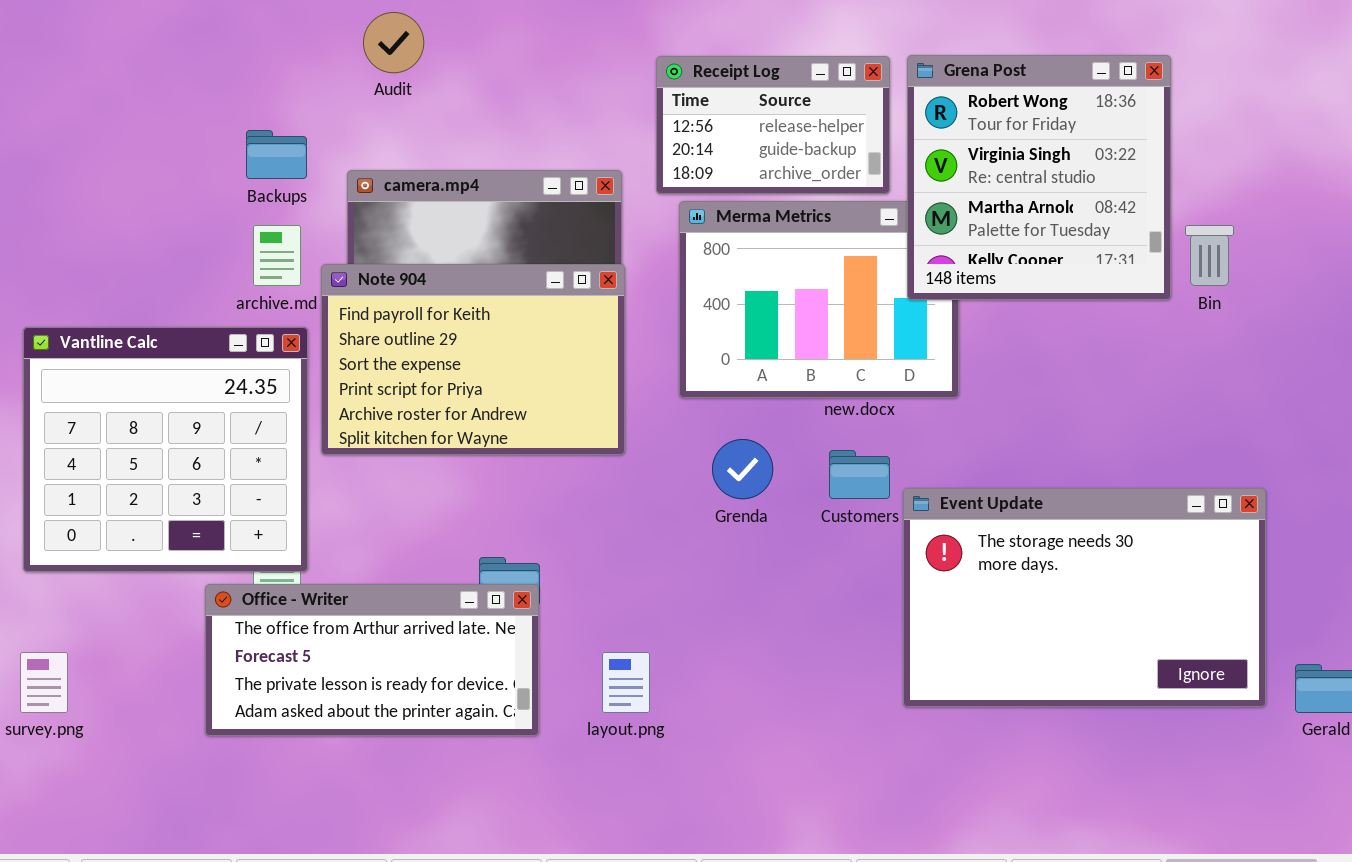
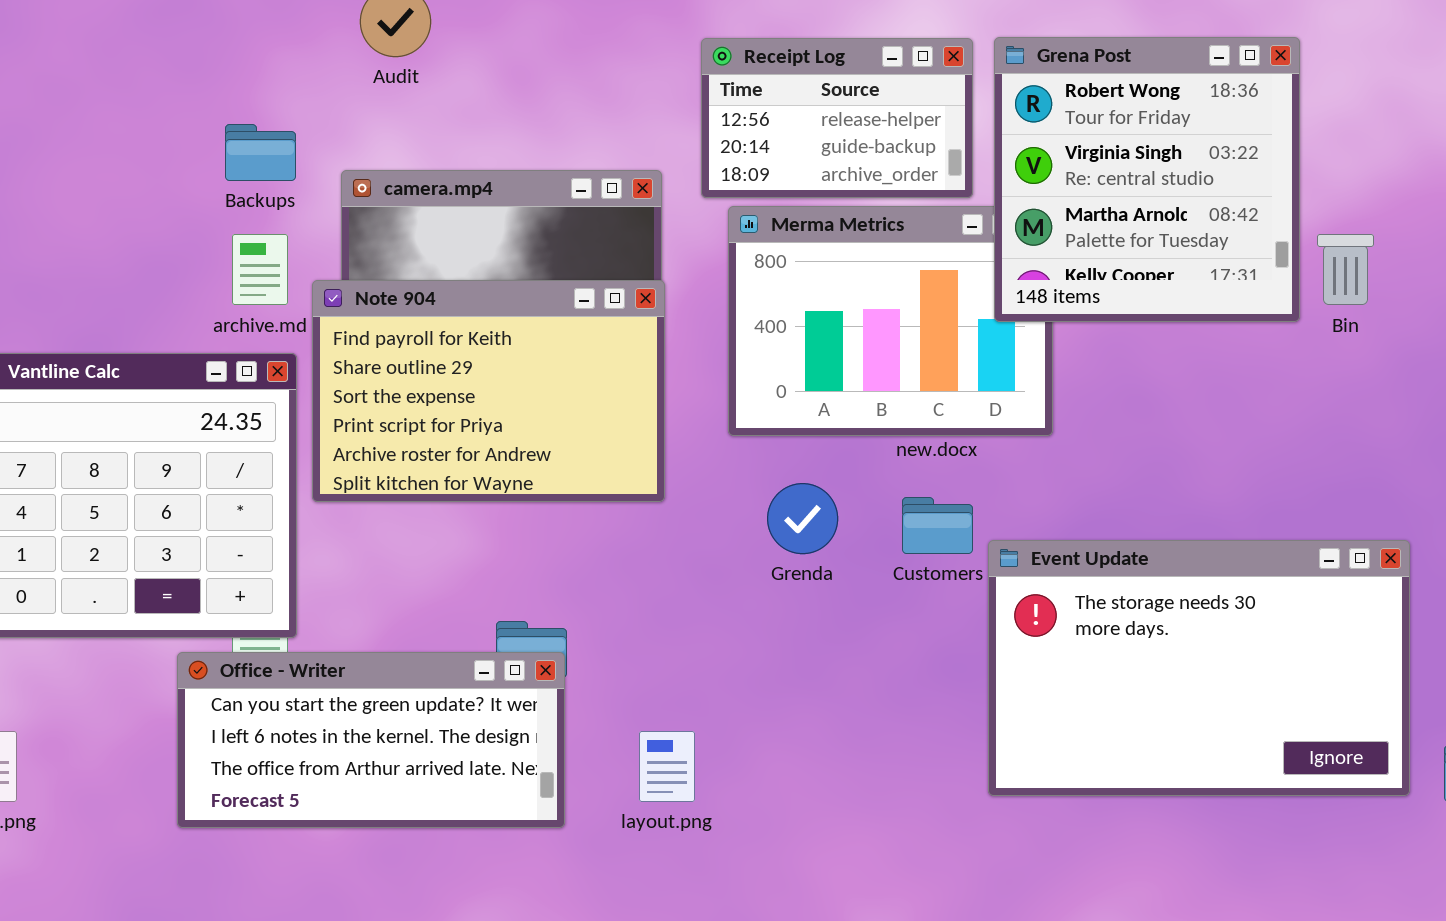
Office - Writer: [205,584,539,736] -> [177,652,565,828], scrolled up 2 rows

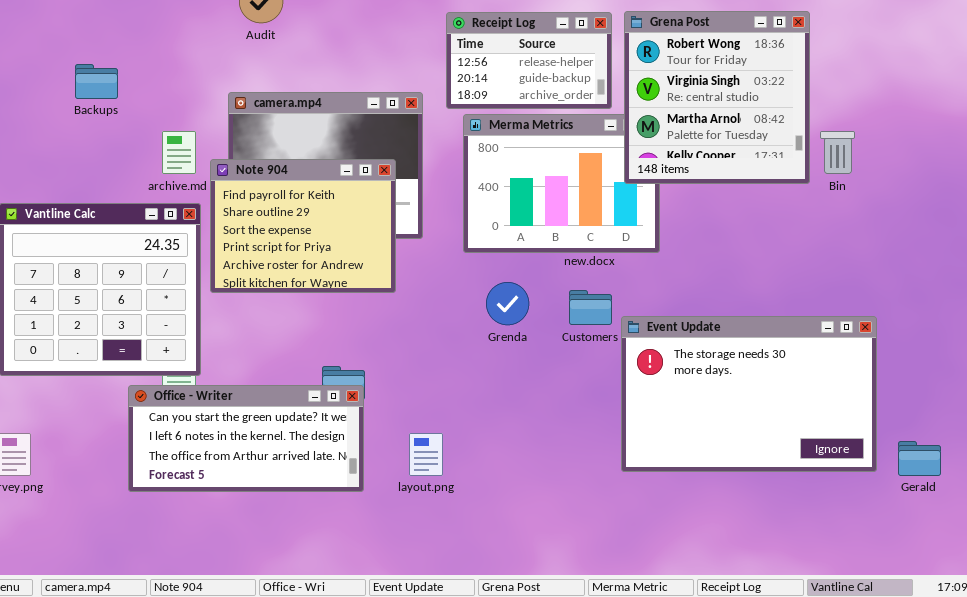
Backups: [225,124,296,181] -> [75,64,118,99], moved
Note 904: [312,280,665,502] -> [210,159,396,293], resized

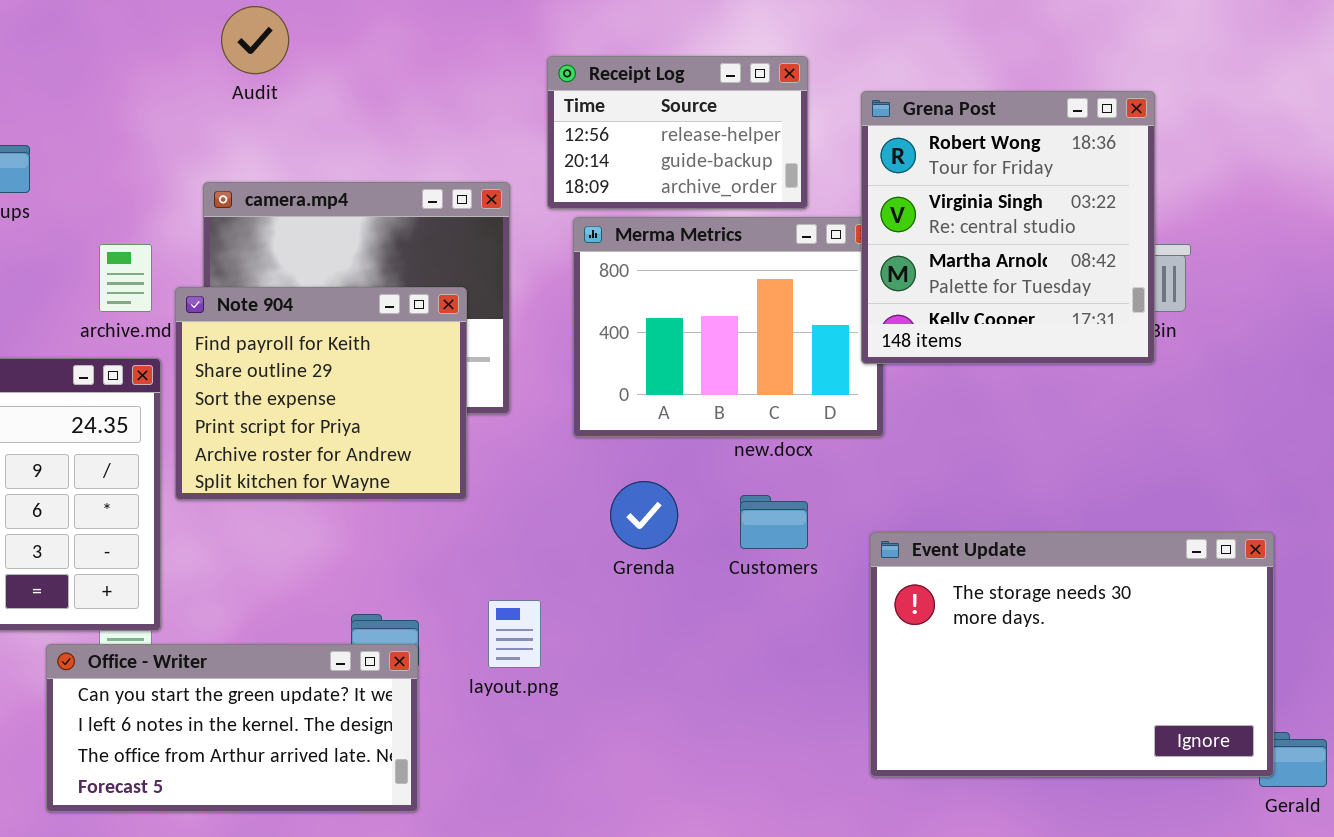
Grena Post: [624,11,810,184] -> [861,91,1155,364], moved
Event Update: [621,316,877,472] -> [870,532,1274,777], moved
layout.png: [409,433,443,476] -> [488,600,541,668], moved

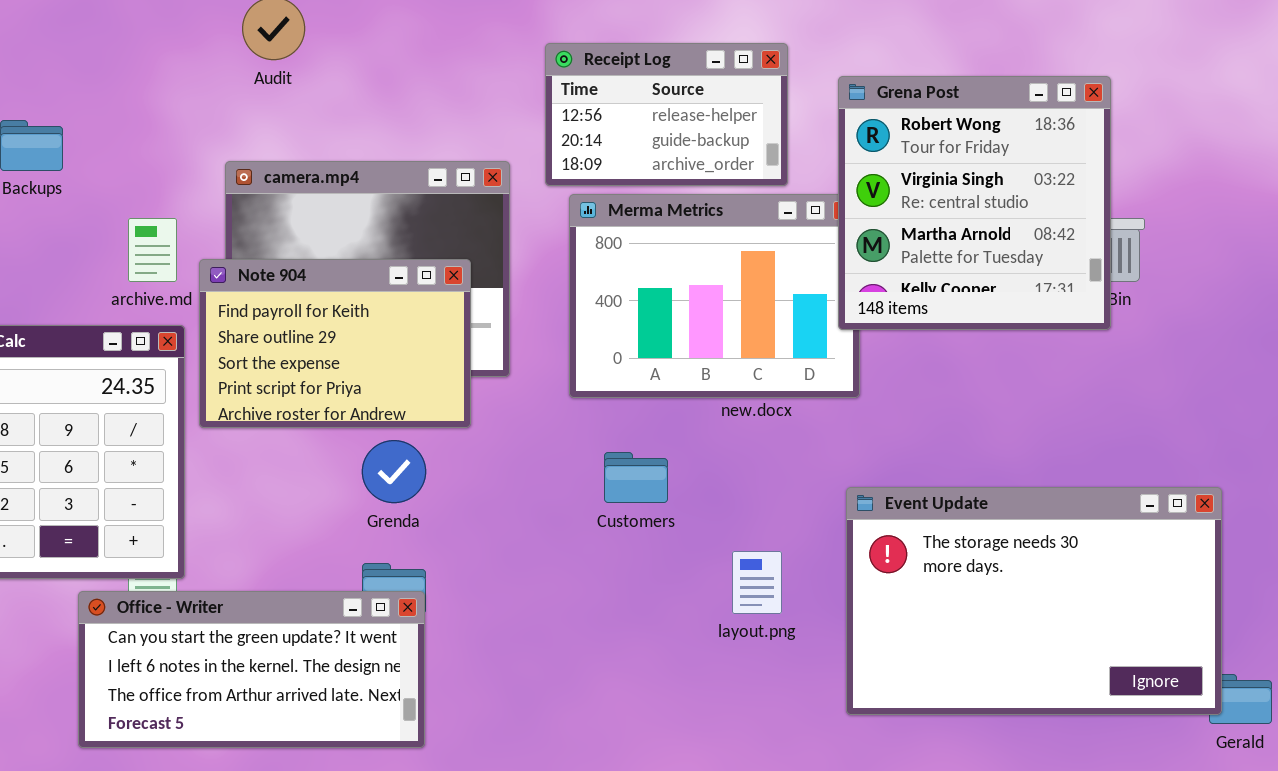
Note 904: [175,287,467,500] -> [199,259,471,428], resized
Grenda: [610,481,678,549] -> [362,440,426,503], moved
Customers: [740,495,808,549] -> [604,452,668,503], moved
layout.png: [488,600,541,668] -> [732,551,782,614], moved

